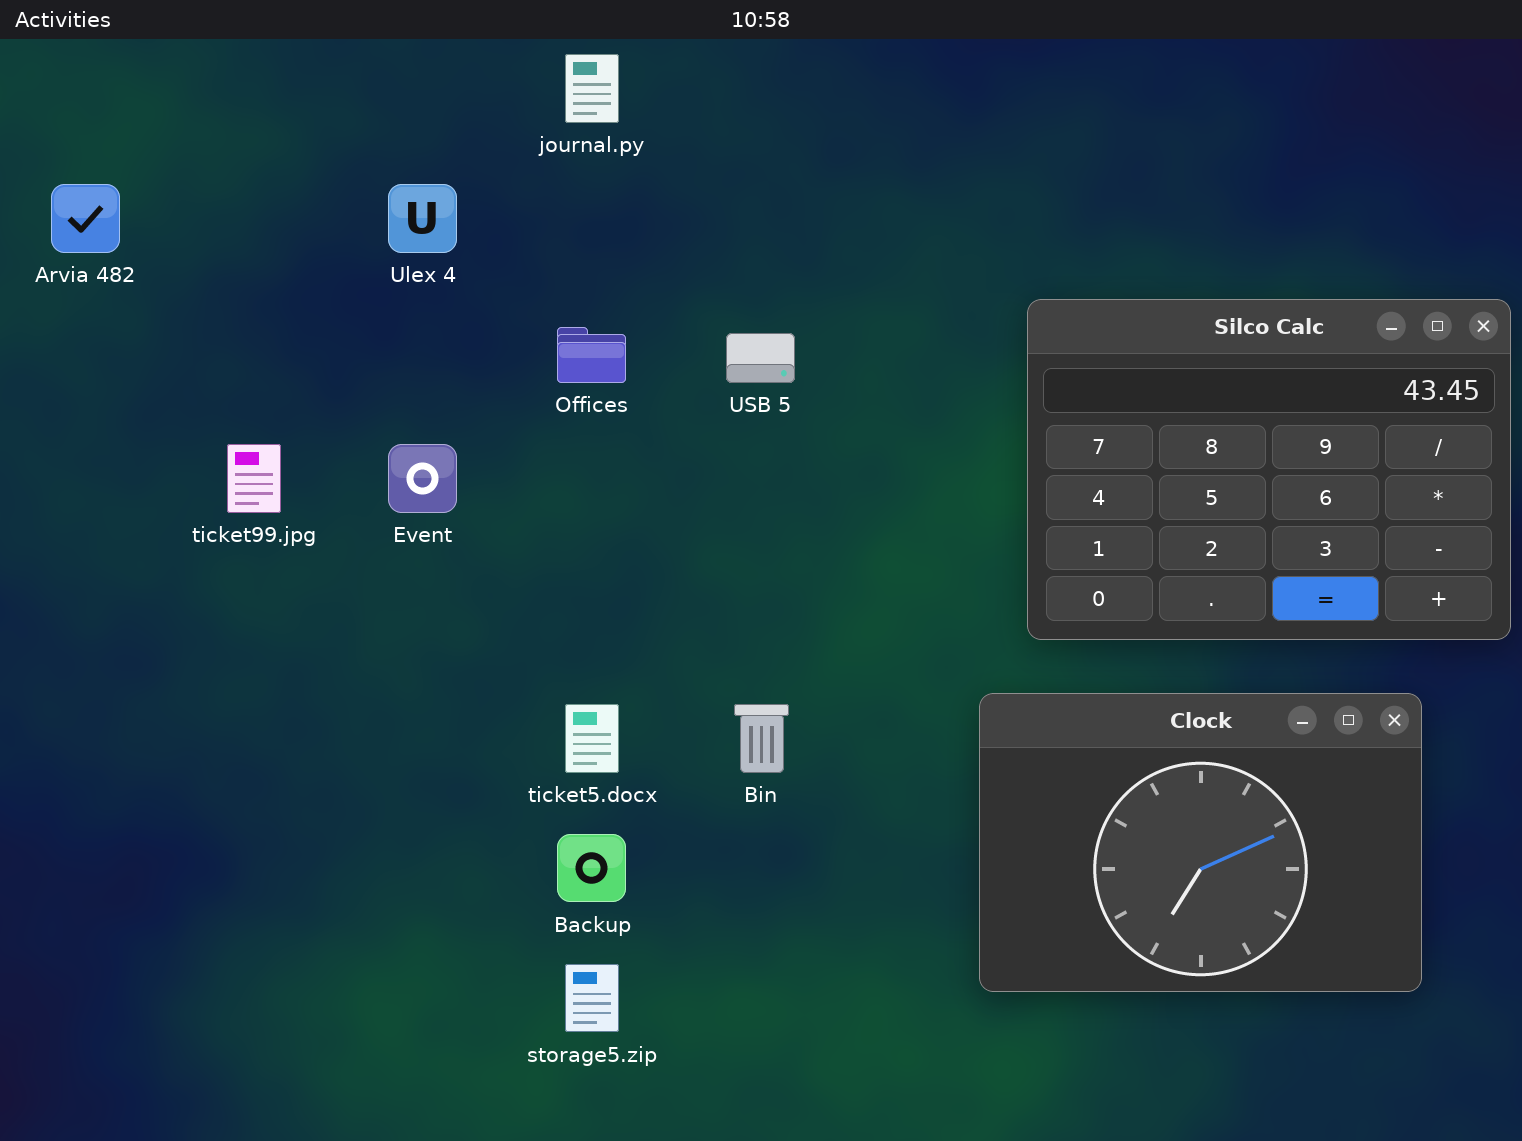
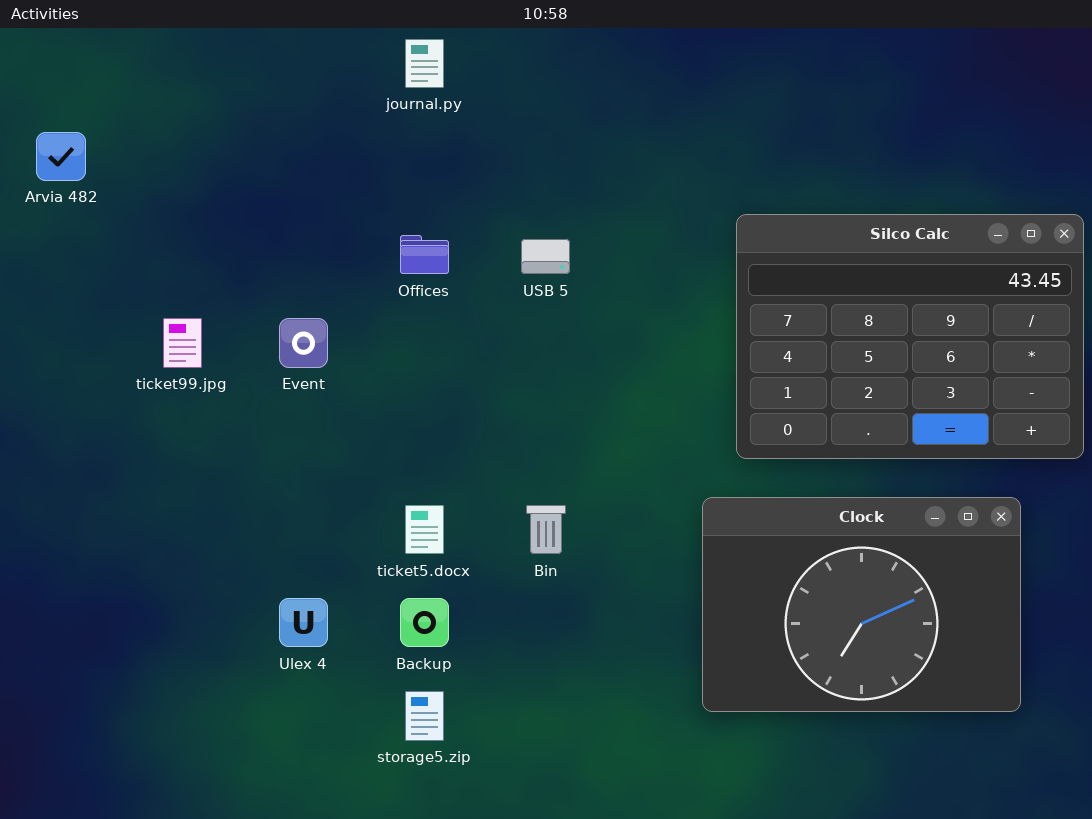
Ulex 4: [388,184,457,253] -> [279,598,328,647], moved

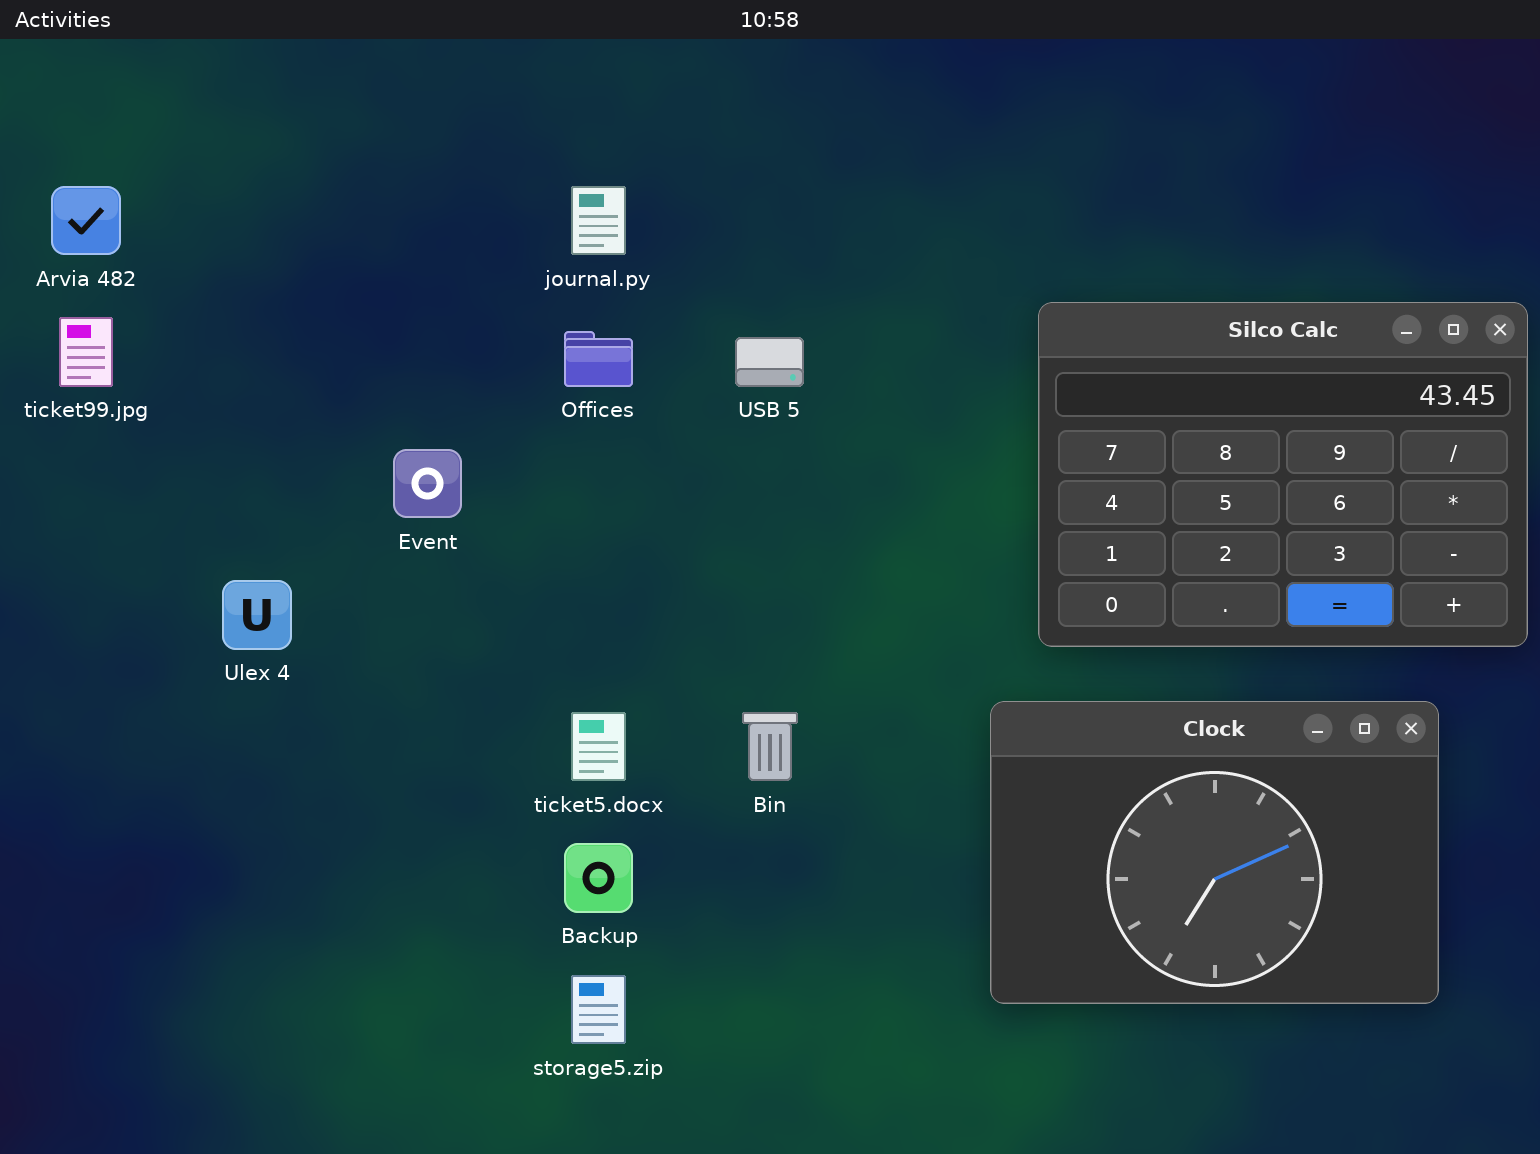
journal.py: [405,39,444,88] -> [571,186,626,255], moved
ticket99.jpg: [163,318,202,368] -> [59,317,113,387], moved
Ulex 4: [279,598,328,647] -> [222,580,292,650], moved

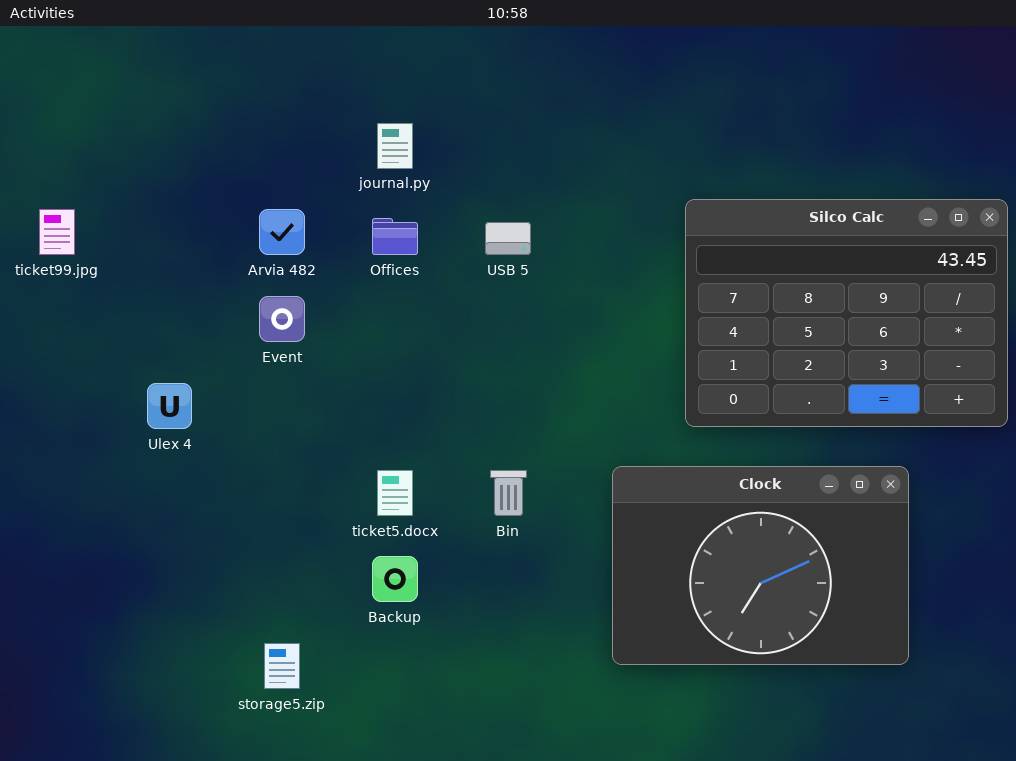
Arvia 482: [51,186,121,255] -> [259,209,305,255], moved
Clock: [990,701,1439,1004] -> [612,466,909,665], moved
storage5.zip: [571,975,626,1044] -> [264,643,300,689], moved

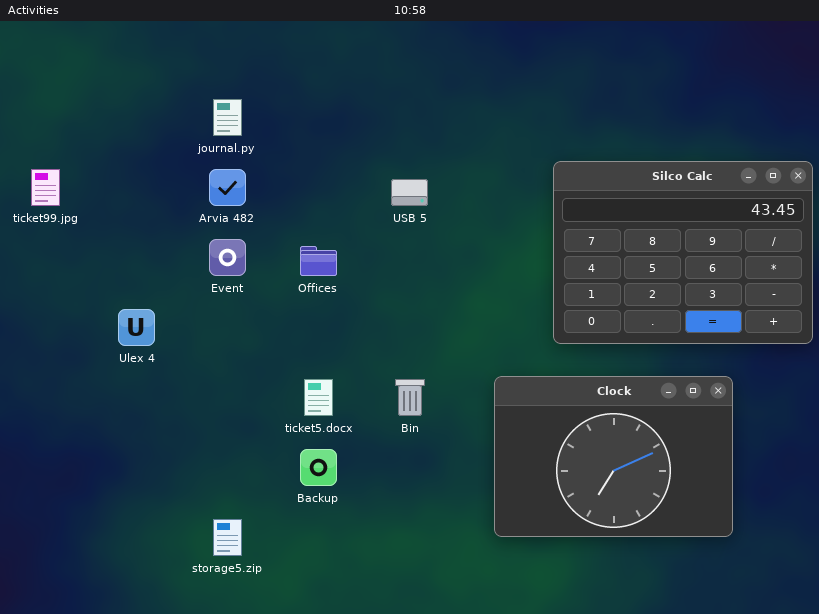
journal.py: [377,123,413,169] -> [213,99,242,136], moved
Offices: [372,218,418,255] -> [300,246,337,276], moved

